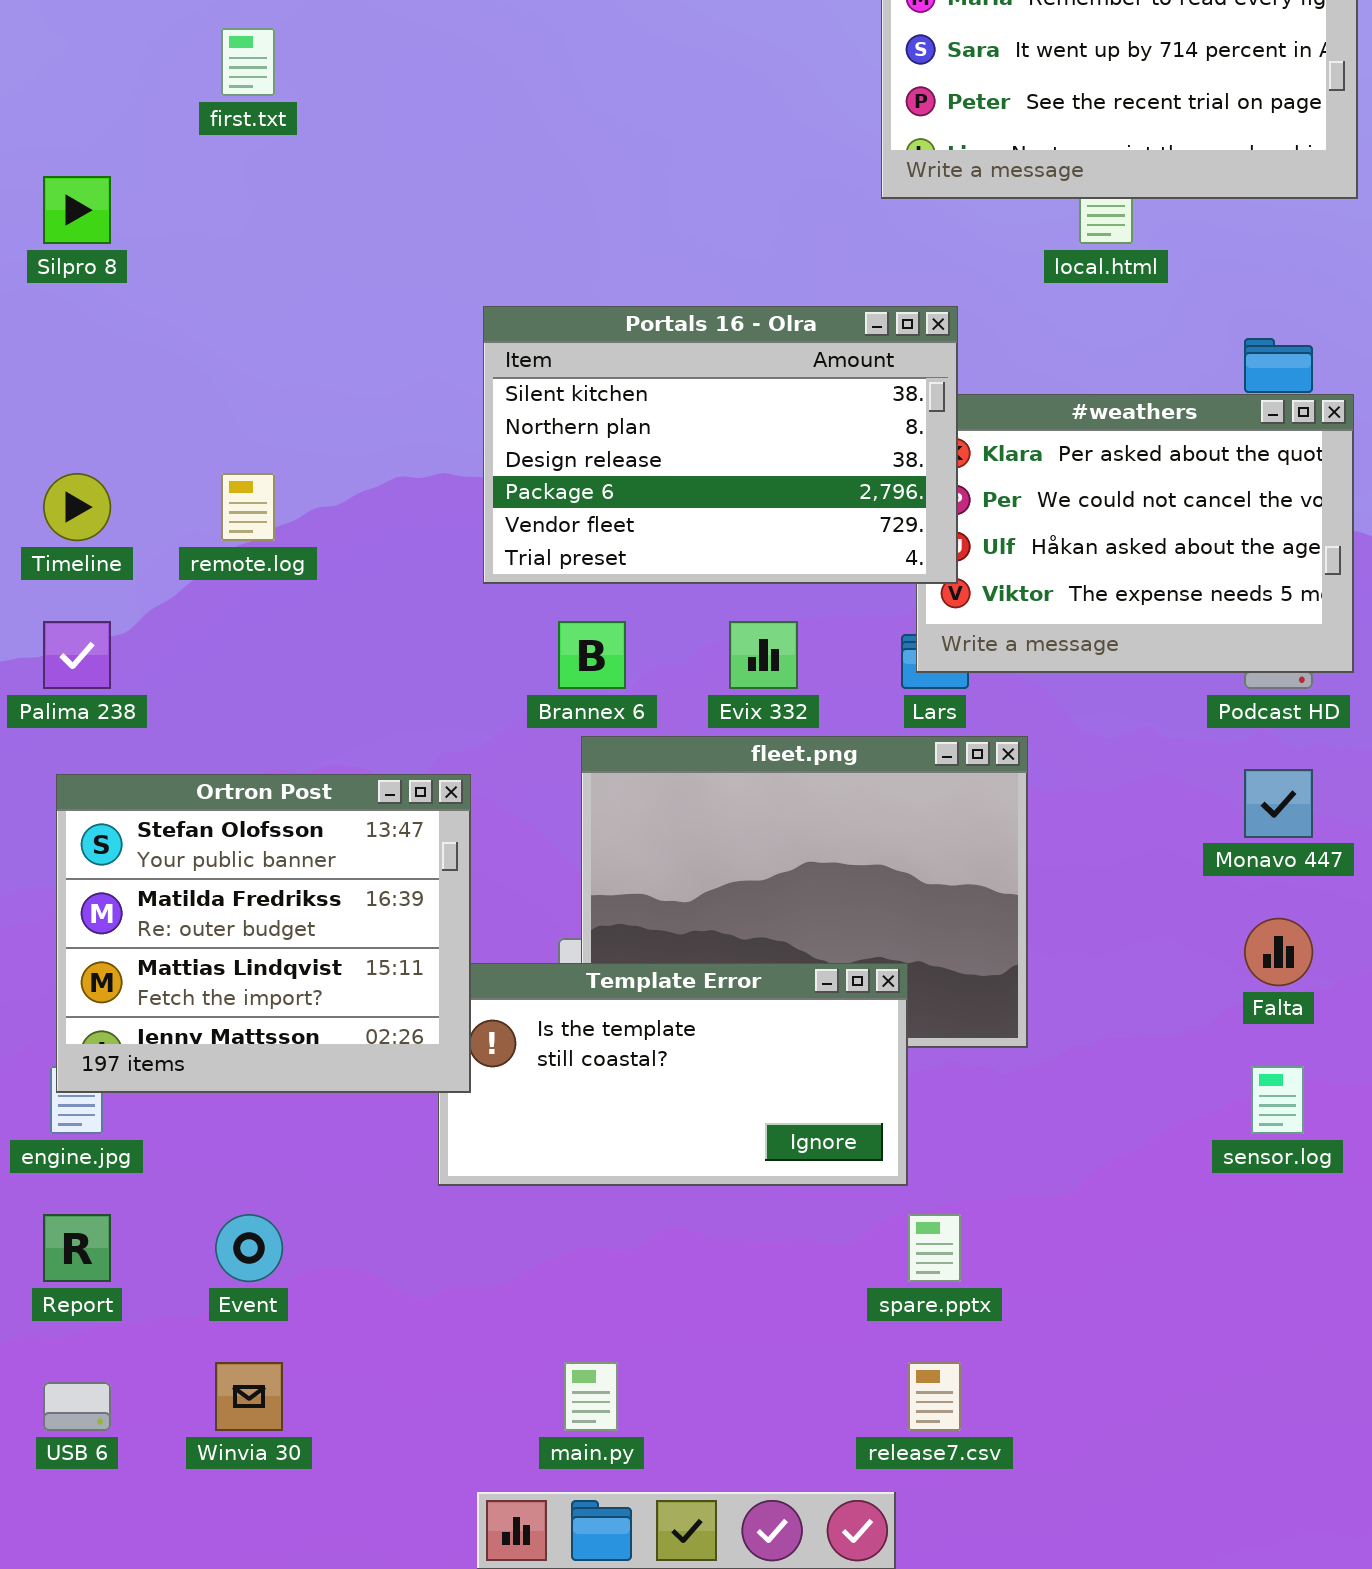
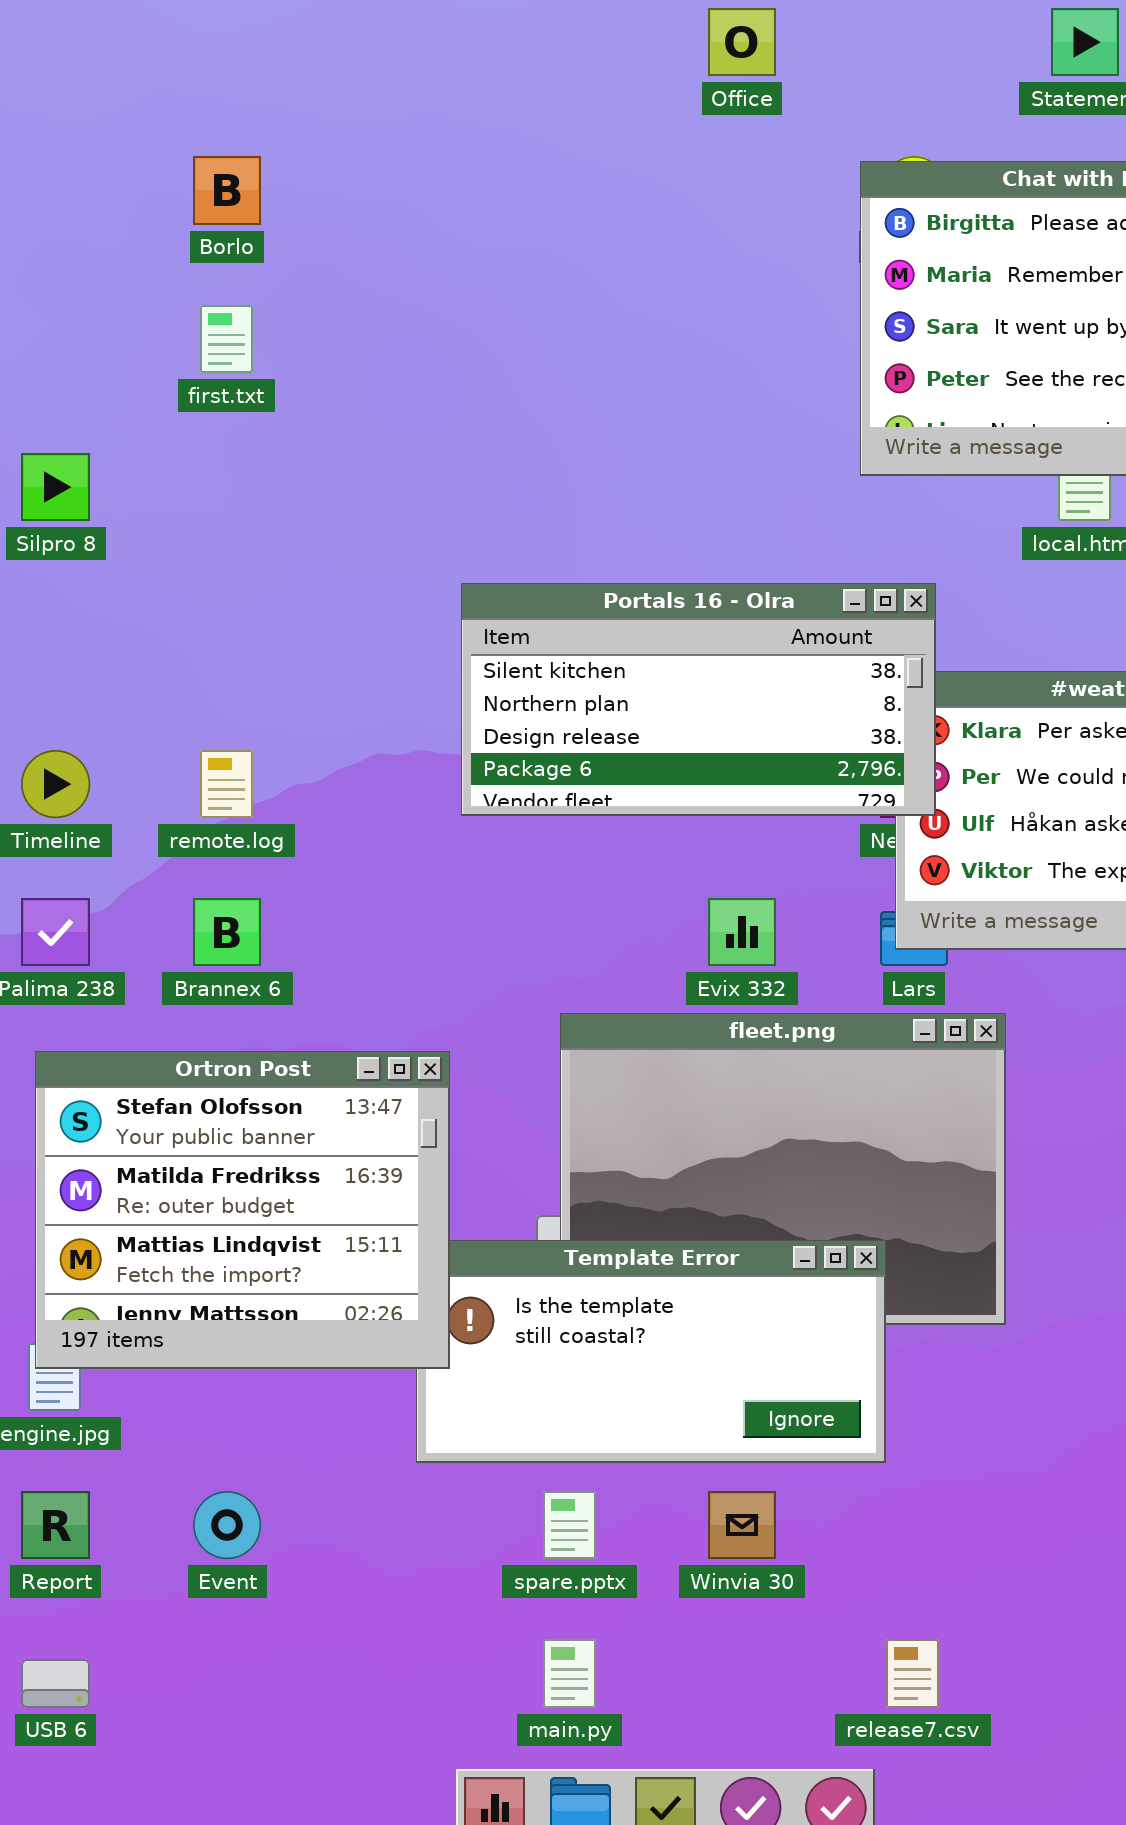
Portals 16 - Olra: [483,306,958,584] -> [461,583,936,816], resized
Brannex 6: [558,621,626,689] -> [193,898,261,966], moved
spare.pptx: [908,1214,961,1282] -> [543,1491,596,1559], moved
Winvia 30: [215,1362,283,1431] -> [708,1491,776,1559], moved

